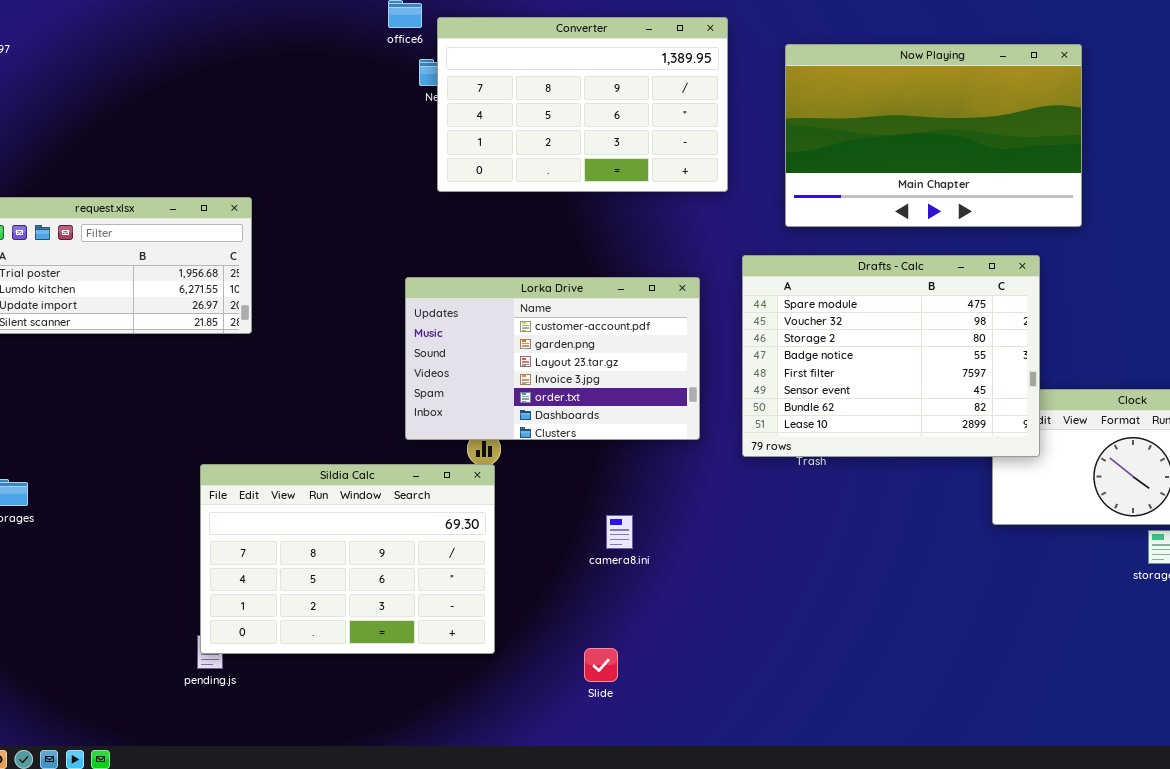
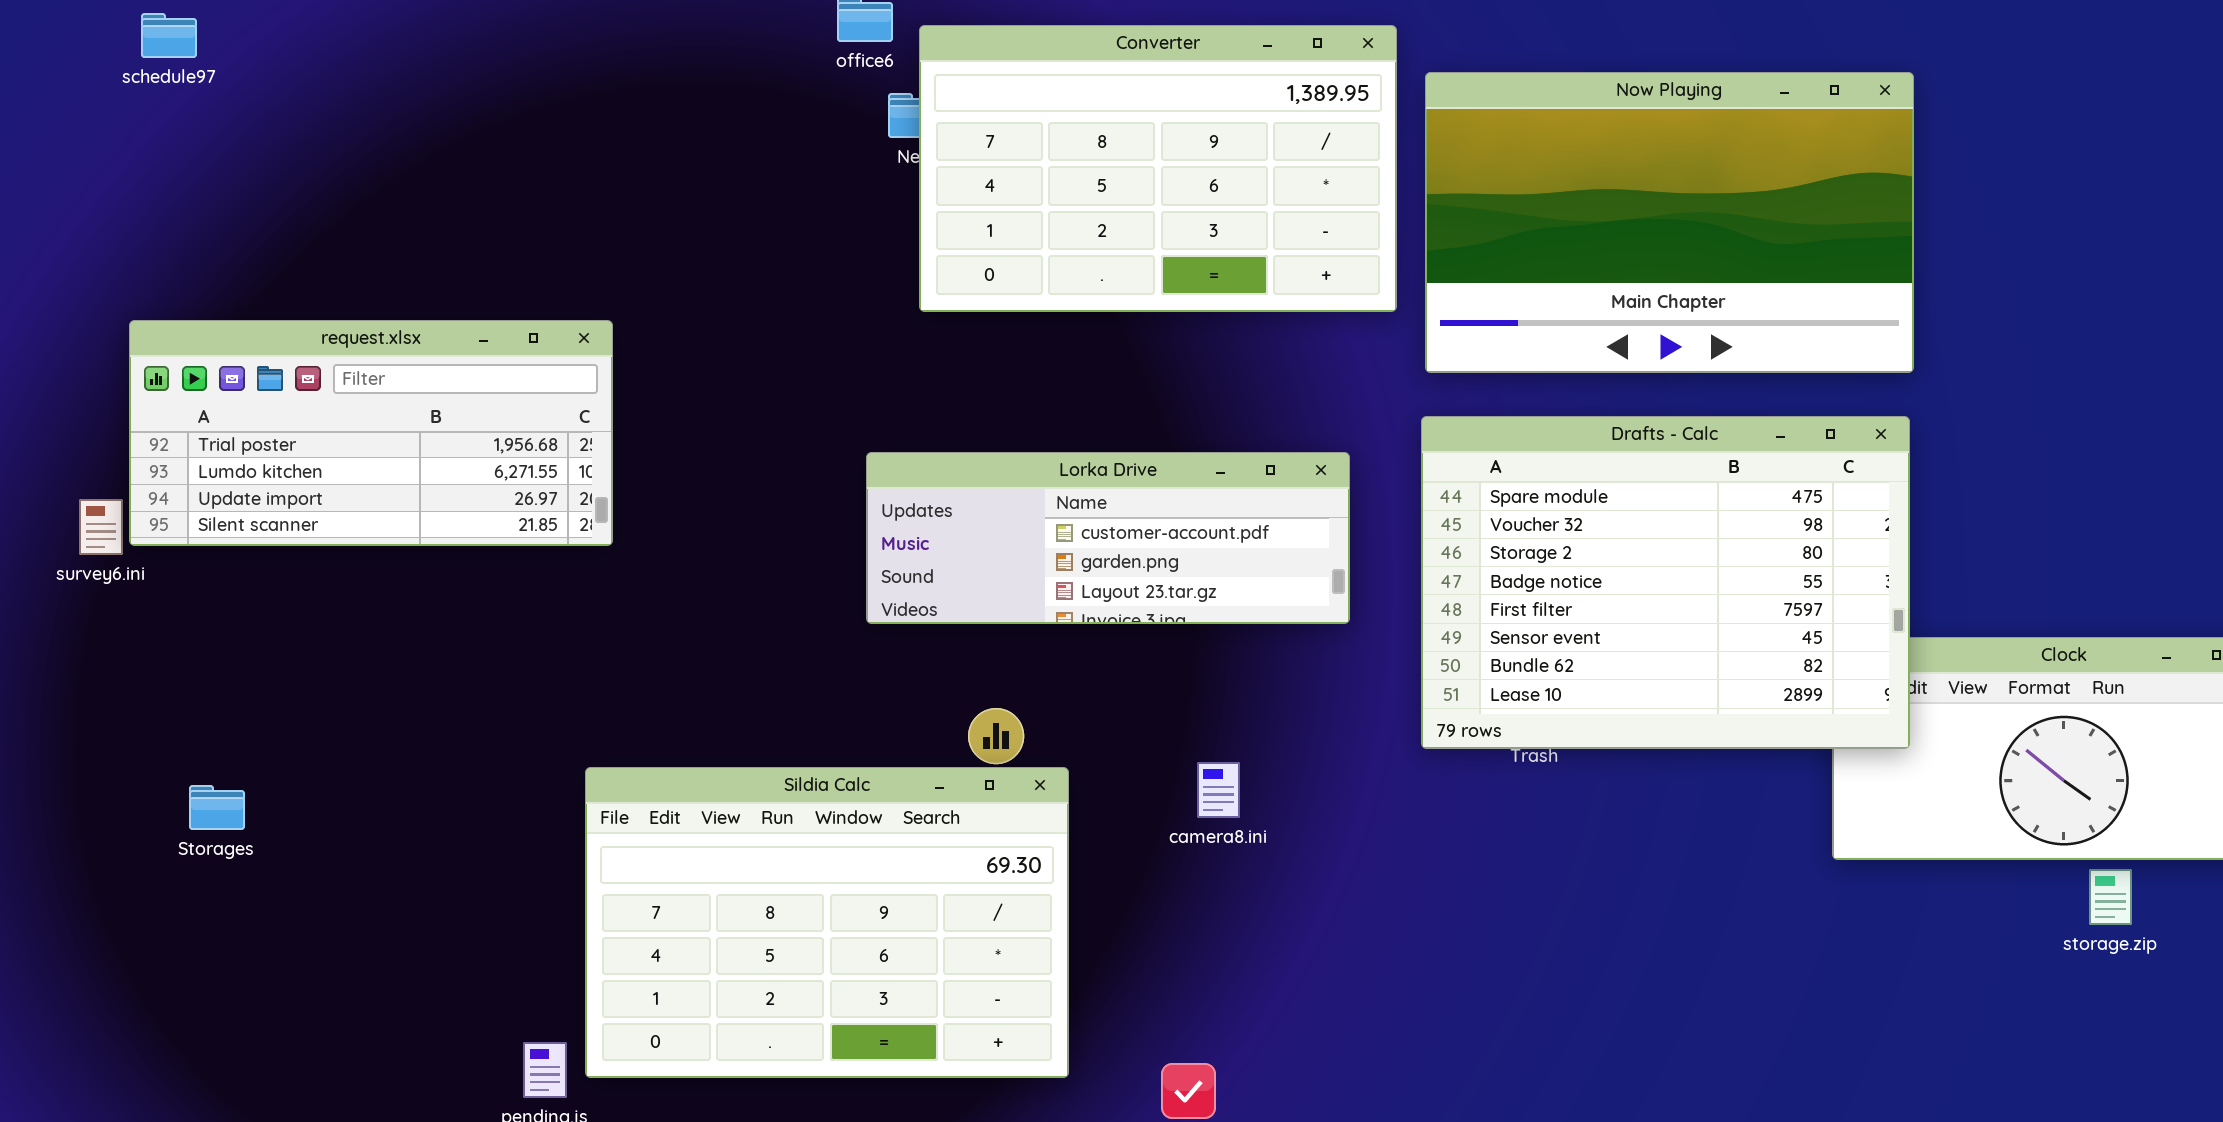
Now Playing: [785,44,1082,227] -> [1425,72,1914,373], moved
Lorka Drive: [405,277,700,440] -> [866,452,1350,624], resized
Sildia Calc: [200,464,495,654] -> [585,767,1069,1078], moved
camera8.ini: [606,515,633,549] -> [1197,762,1240,818], moved

